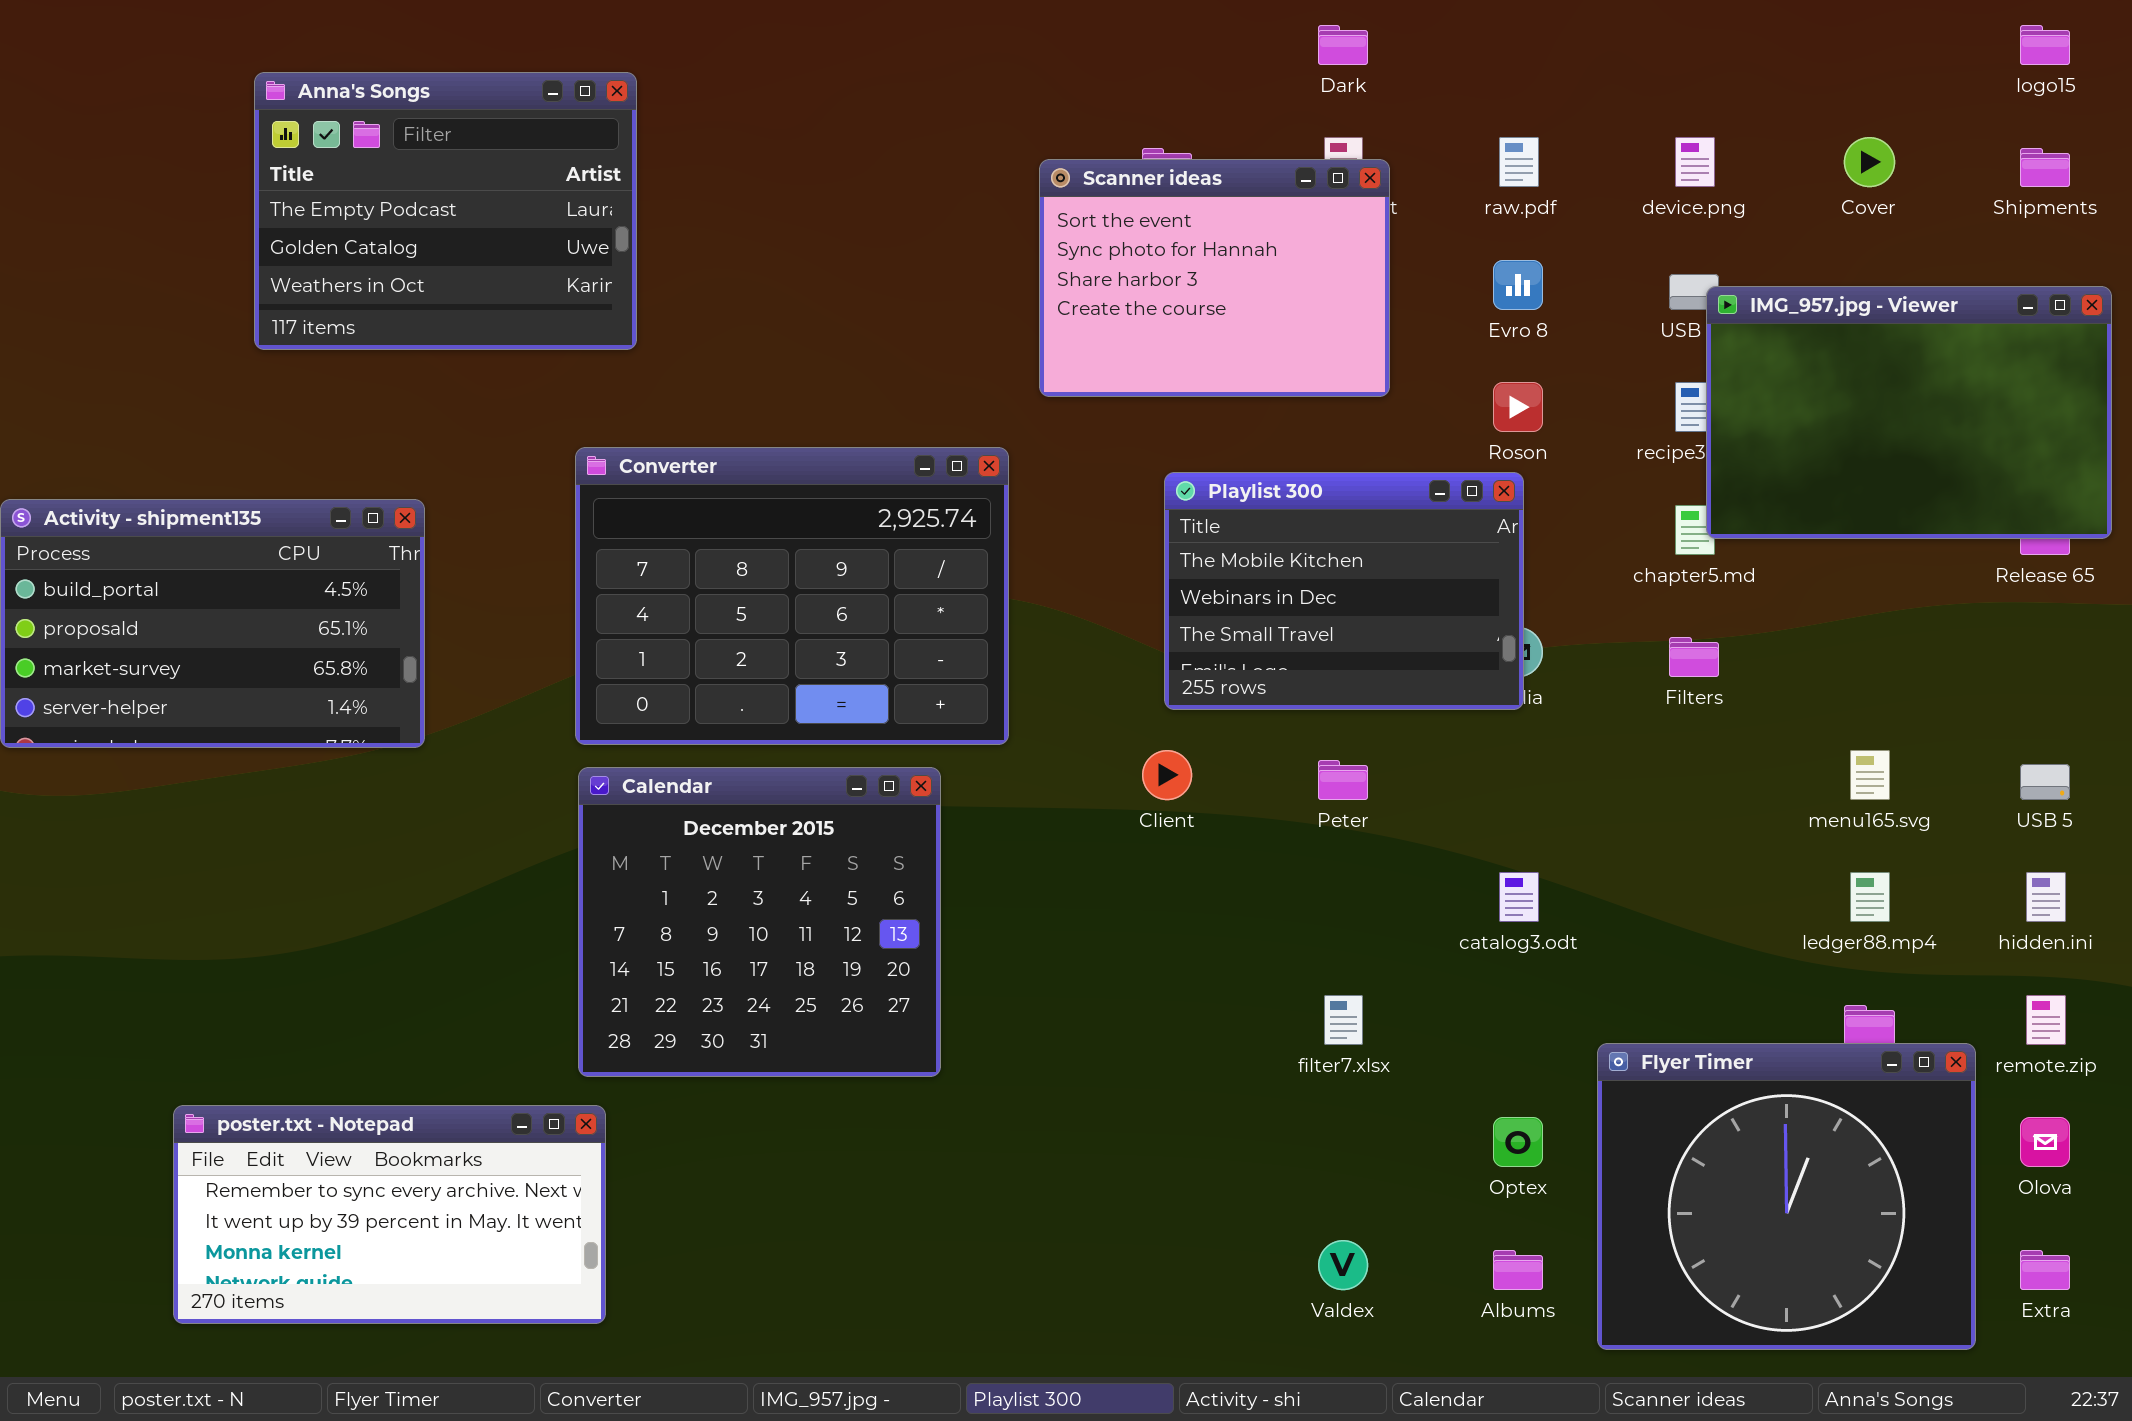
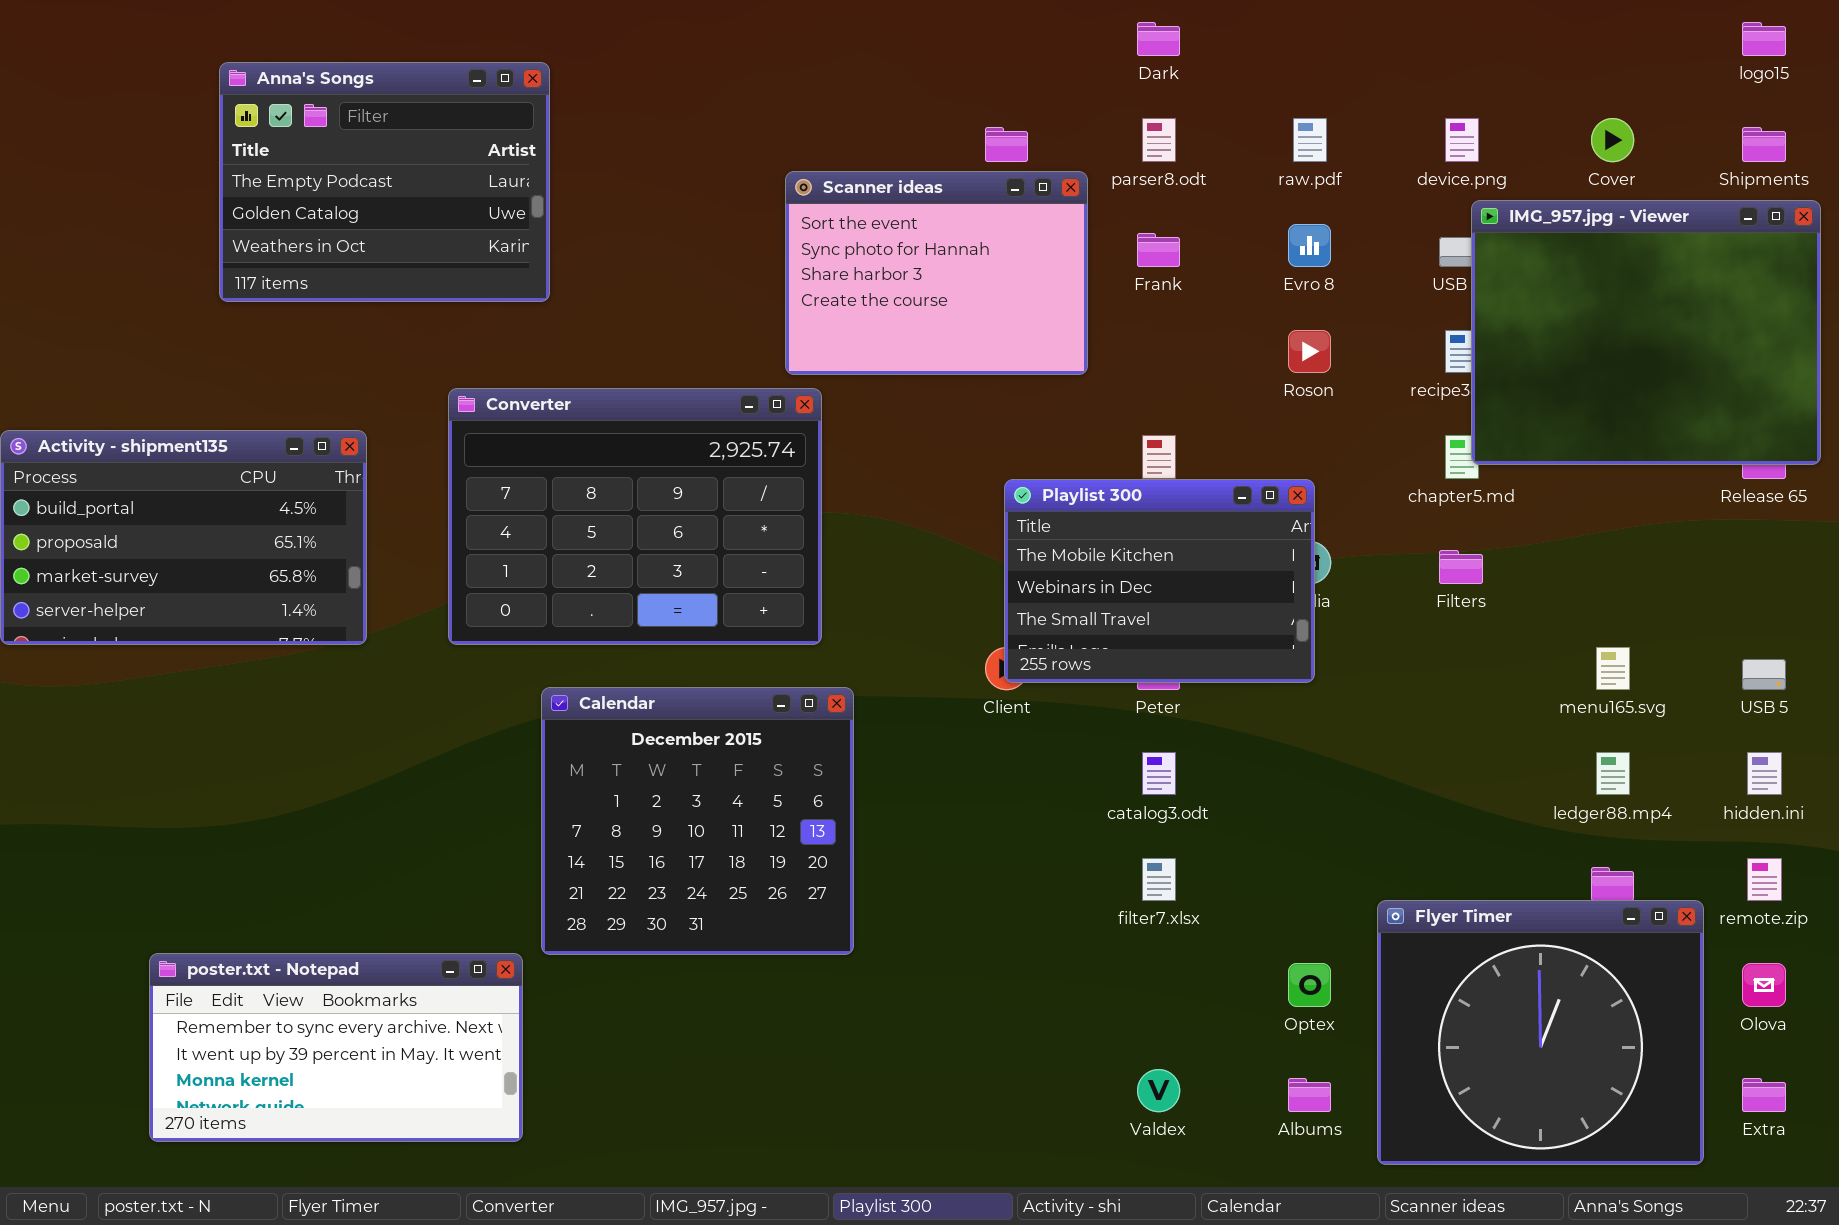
Scanner ideas: [1039,159,1390,397] -> [785,171,1088,375], moved
IMG_957.jpg - Viewer: [1706,286,2112,539] -> [1471,200,1821,465], resized
Converter: [575,447,1009,745] -> [448,388,822,645], moved
Playlist 300: [1164,472,1524,710] -> [1004,479,1315,683], moved
Calendar: [578,767,941,1077] -> [541,687,854,955], moved
catalog3.odt: [1499,872,1539,922] -> [1142,752,1176,795], moved

